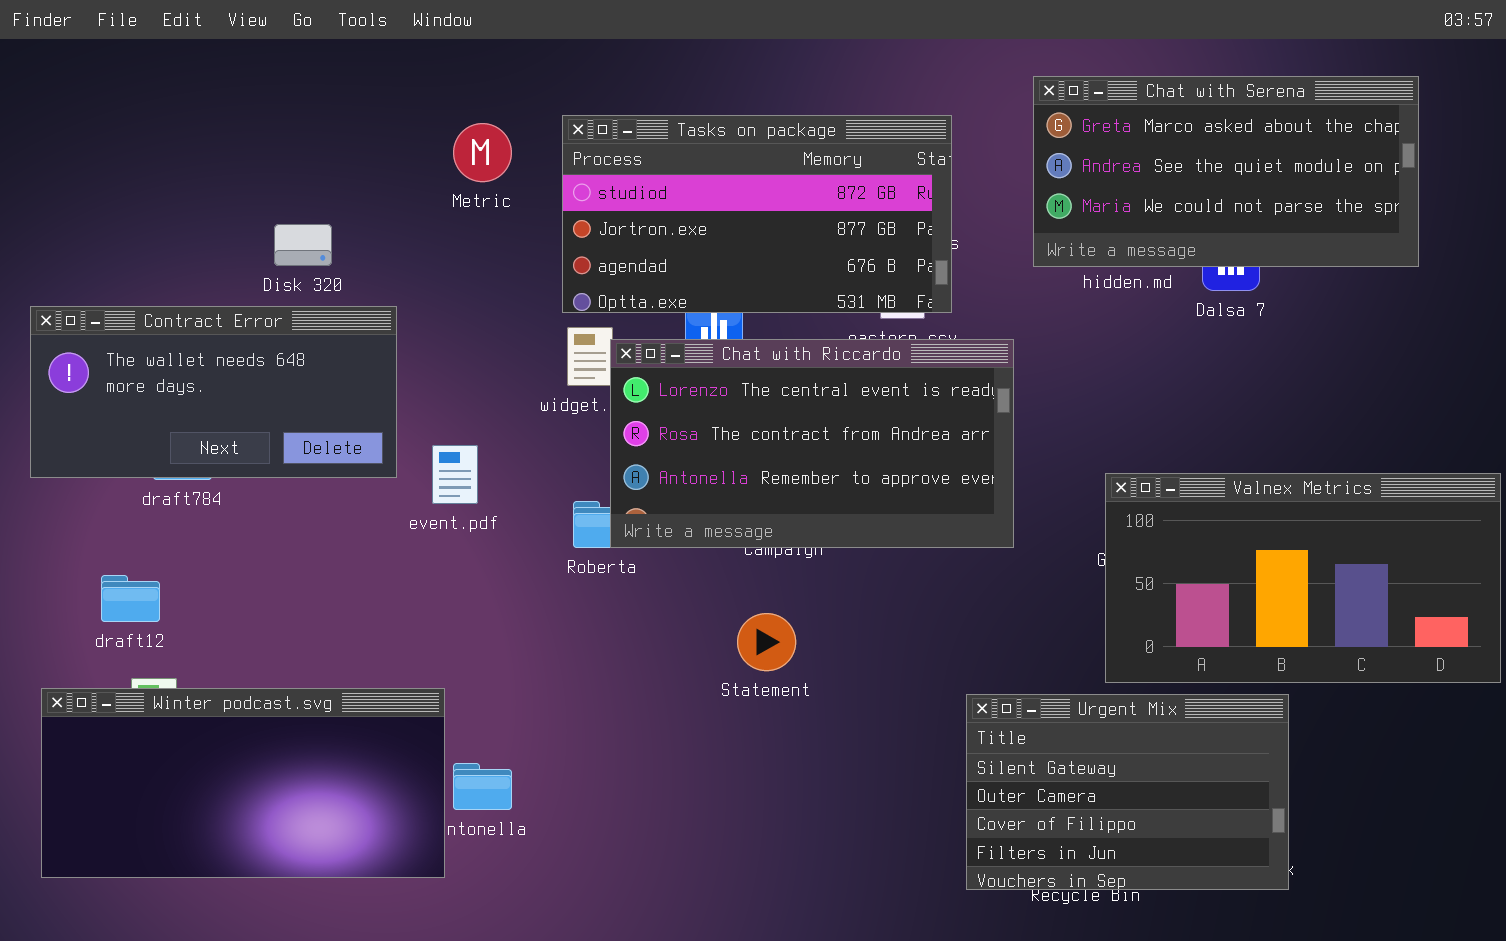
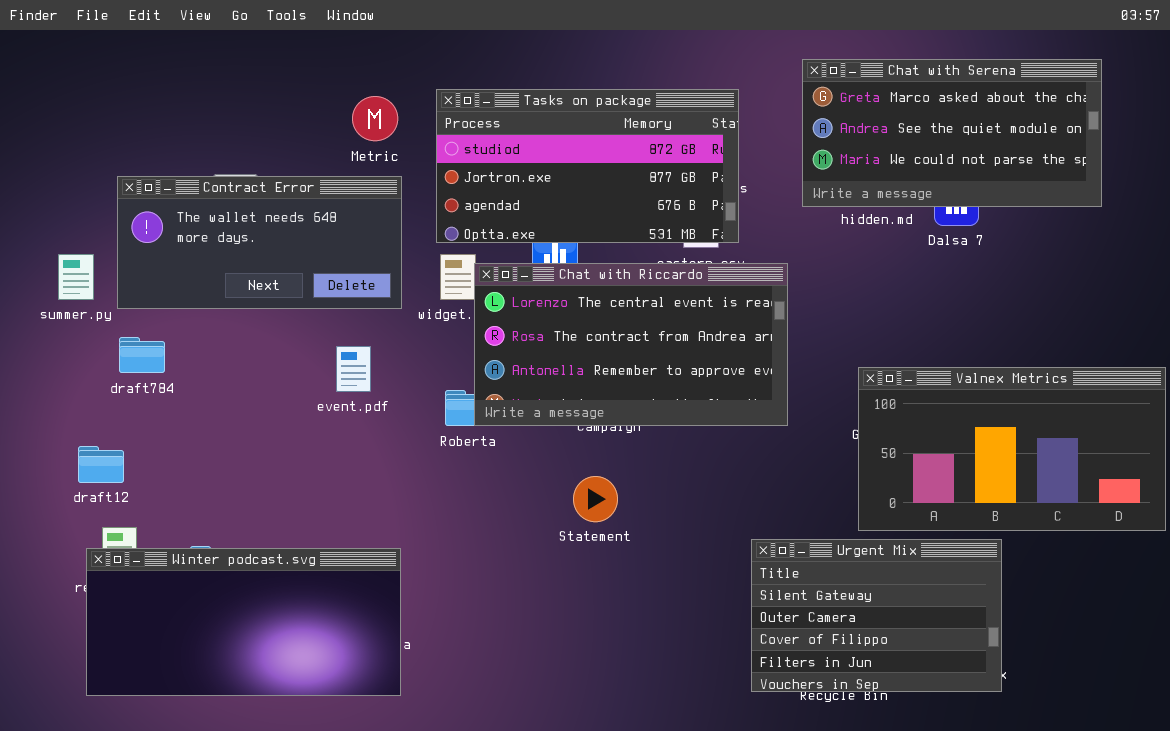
Contract Error: [30,306,397,478] -> [117,176,402,309], moved
Winter podcast.svg: [41,688,445,878] -> [86,548,401,696], moved

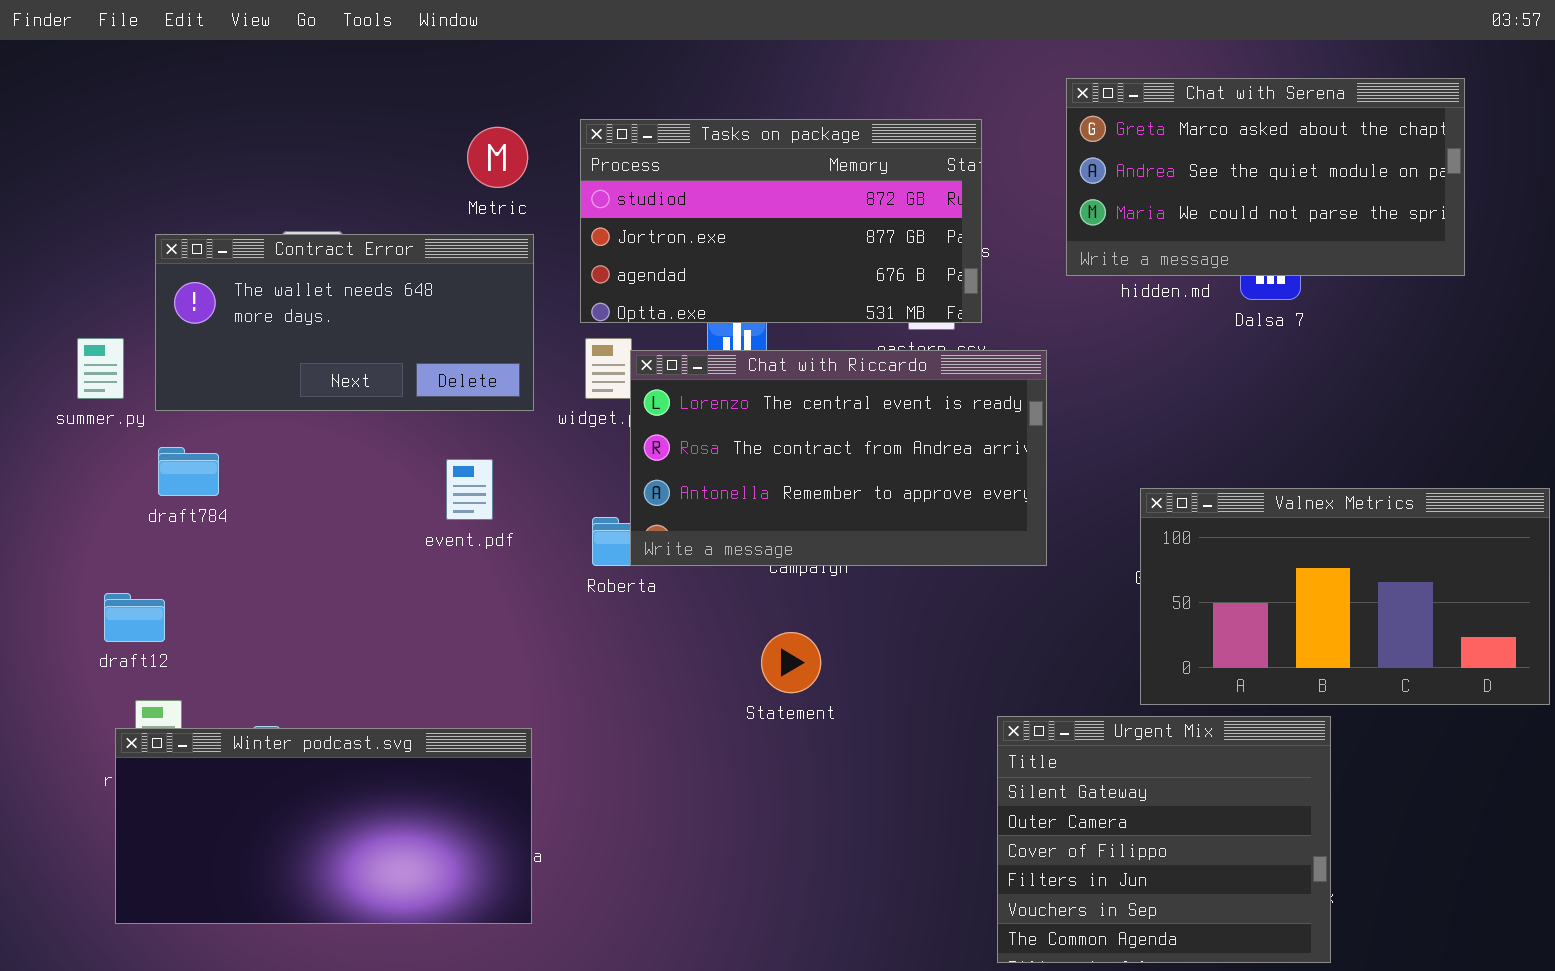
Urgent Mix: [751,539,1002,692] -> [997,716,1331,963], resized

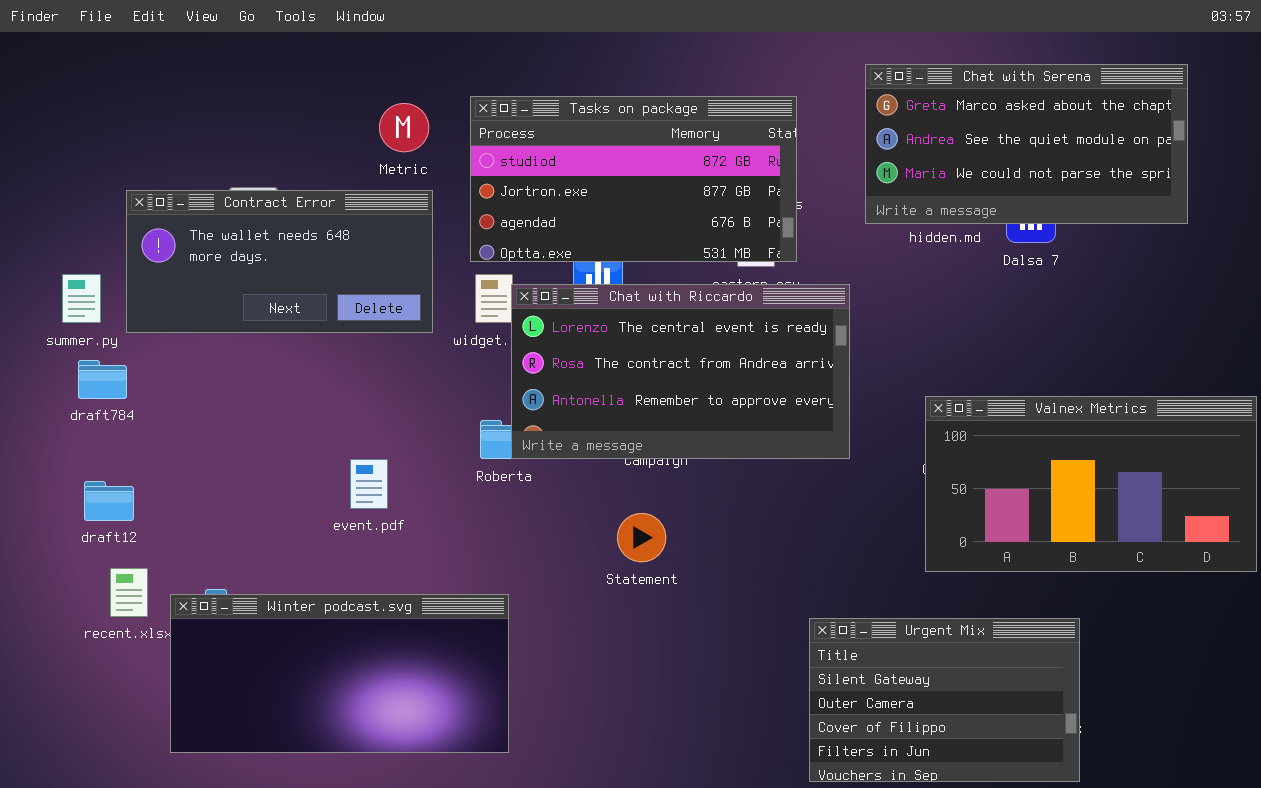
draft784: [158,447,219,496] -> [78,360,127,399], moved
event.pdf: [446,459,493,520] -> [350,459,388,509], moved
Urgent Mix: [997,716,1331,963] -> [809,618,1080,782], resized
Winter podcast.svg: [115,728,532,924] -> [170,594,509,753], moved

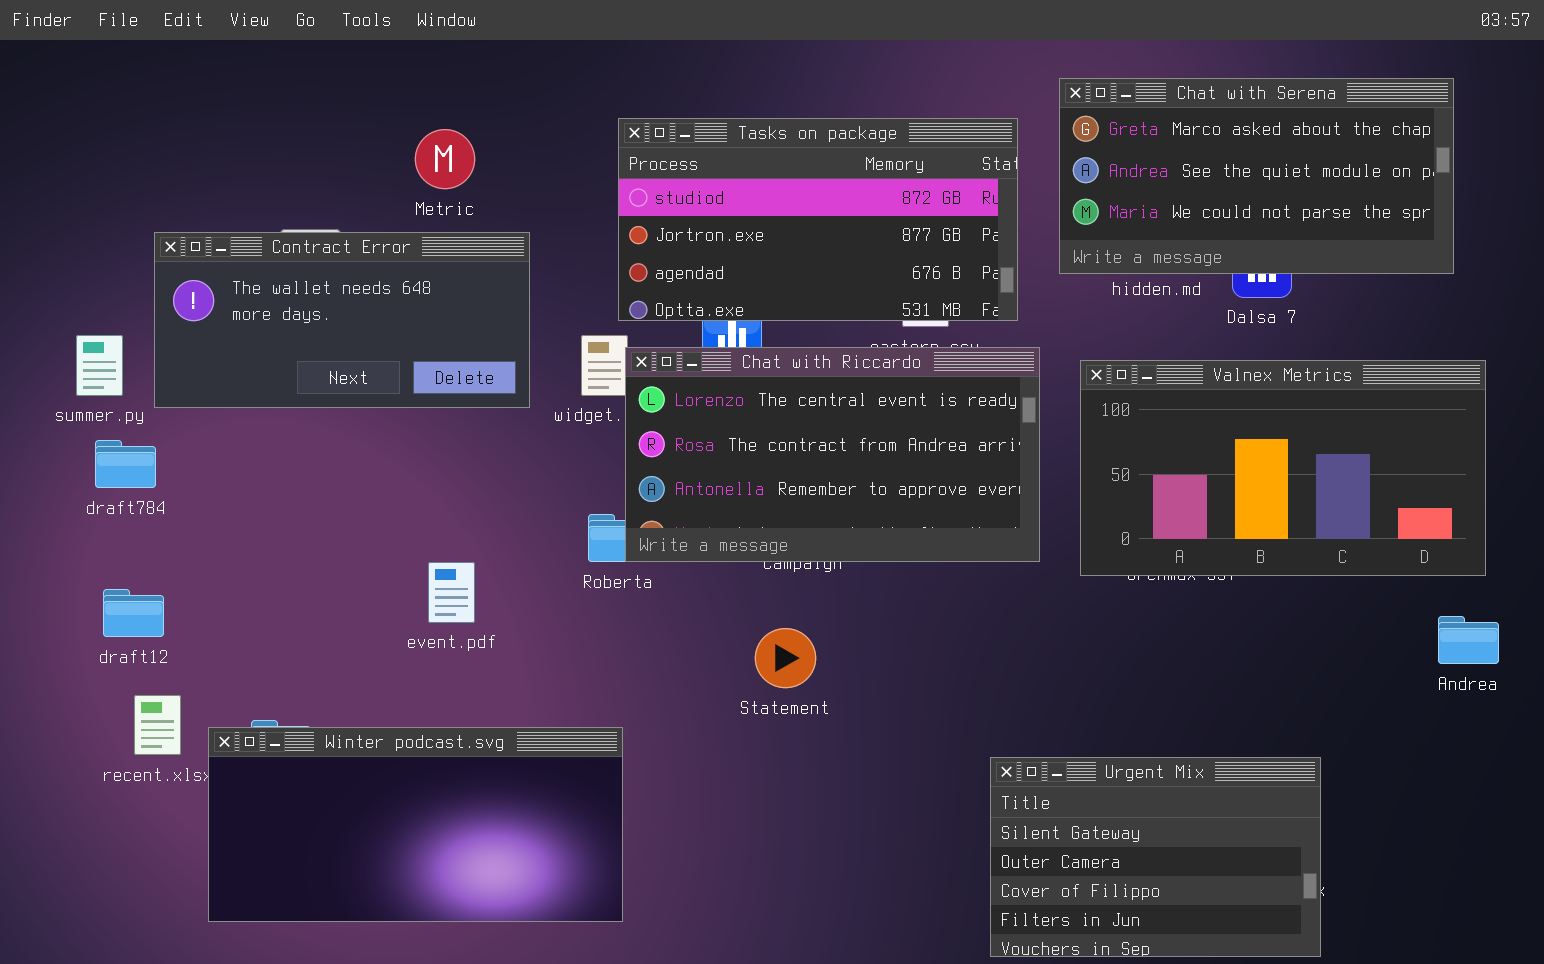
Tasks on package: [470,96,797,262] -> [618,118,1018,321], moved
Metric: [379,103,429,152] -> [415,129,475,189], moved
Valnex Metrics: [925,396,1257,572] -> [1080,360,1486,576], moved

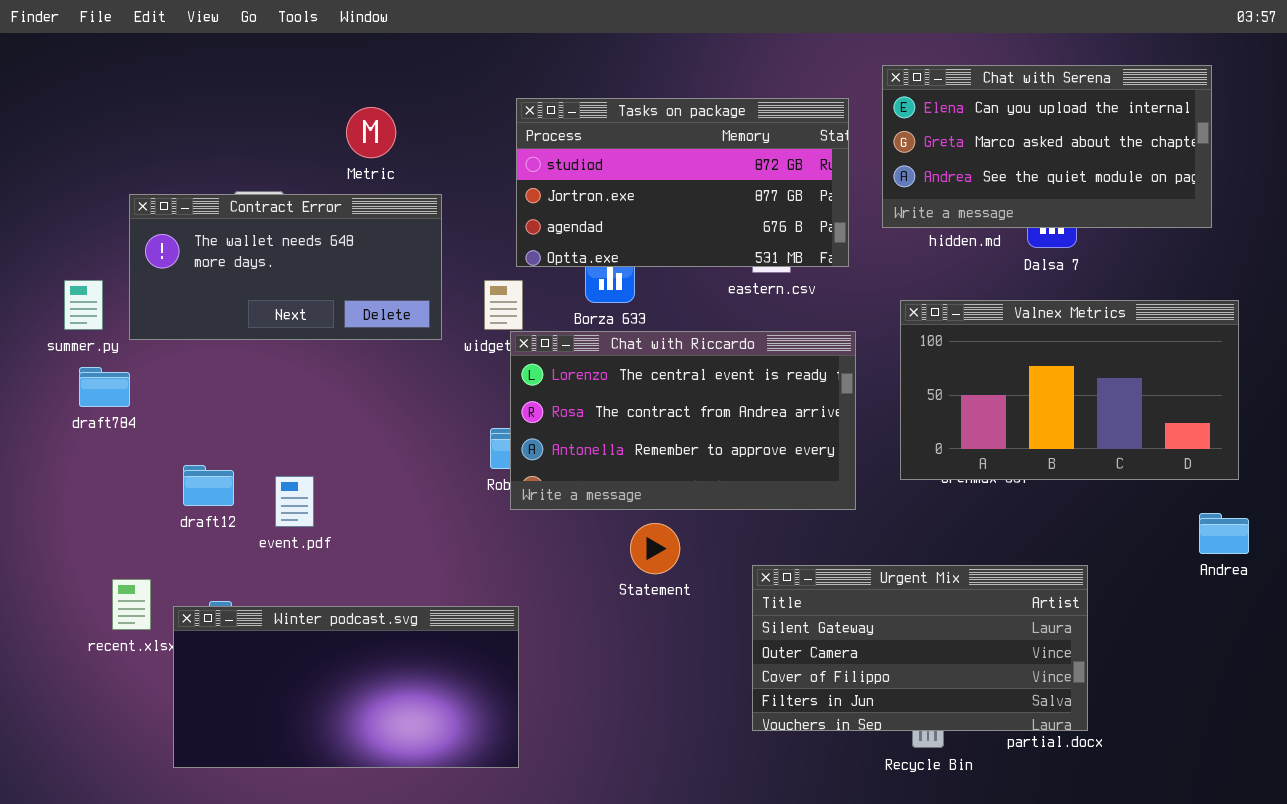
Chat with Serena: [1059,78,1454,274] -> [882,65,1212,228], scrolled up 1 row
Chat with Riccardo: [625,347,1040,562] -> [510,331,856,510], moved
event.pdf: [428,562,475,623] -> [275,476,314,527], moved
draft12: [103,589,164,637] -> [183,465,234,506], moved
Urgent Mix: [990,757,1321,957] -> [752,565,1088,731], moved, resized

